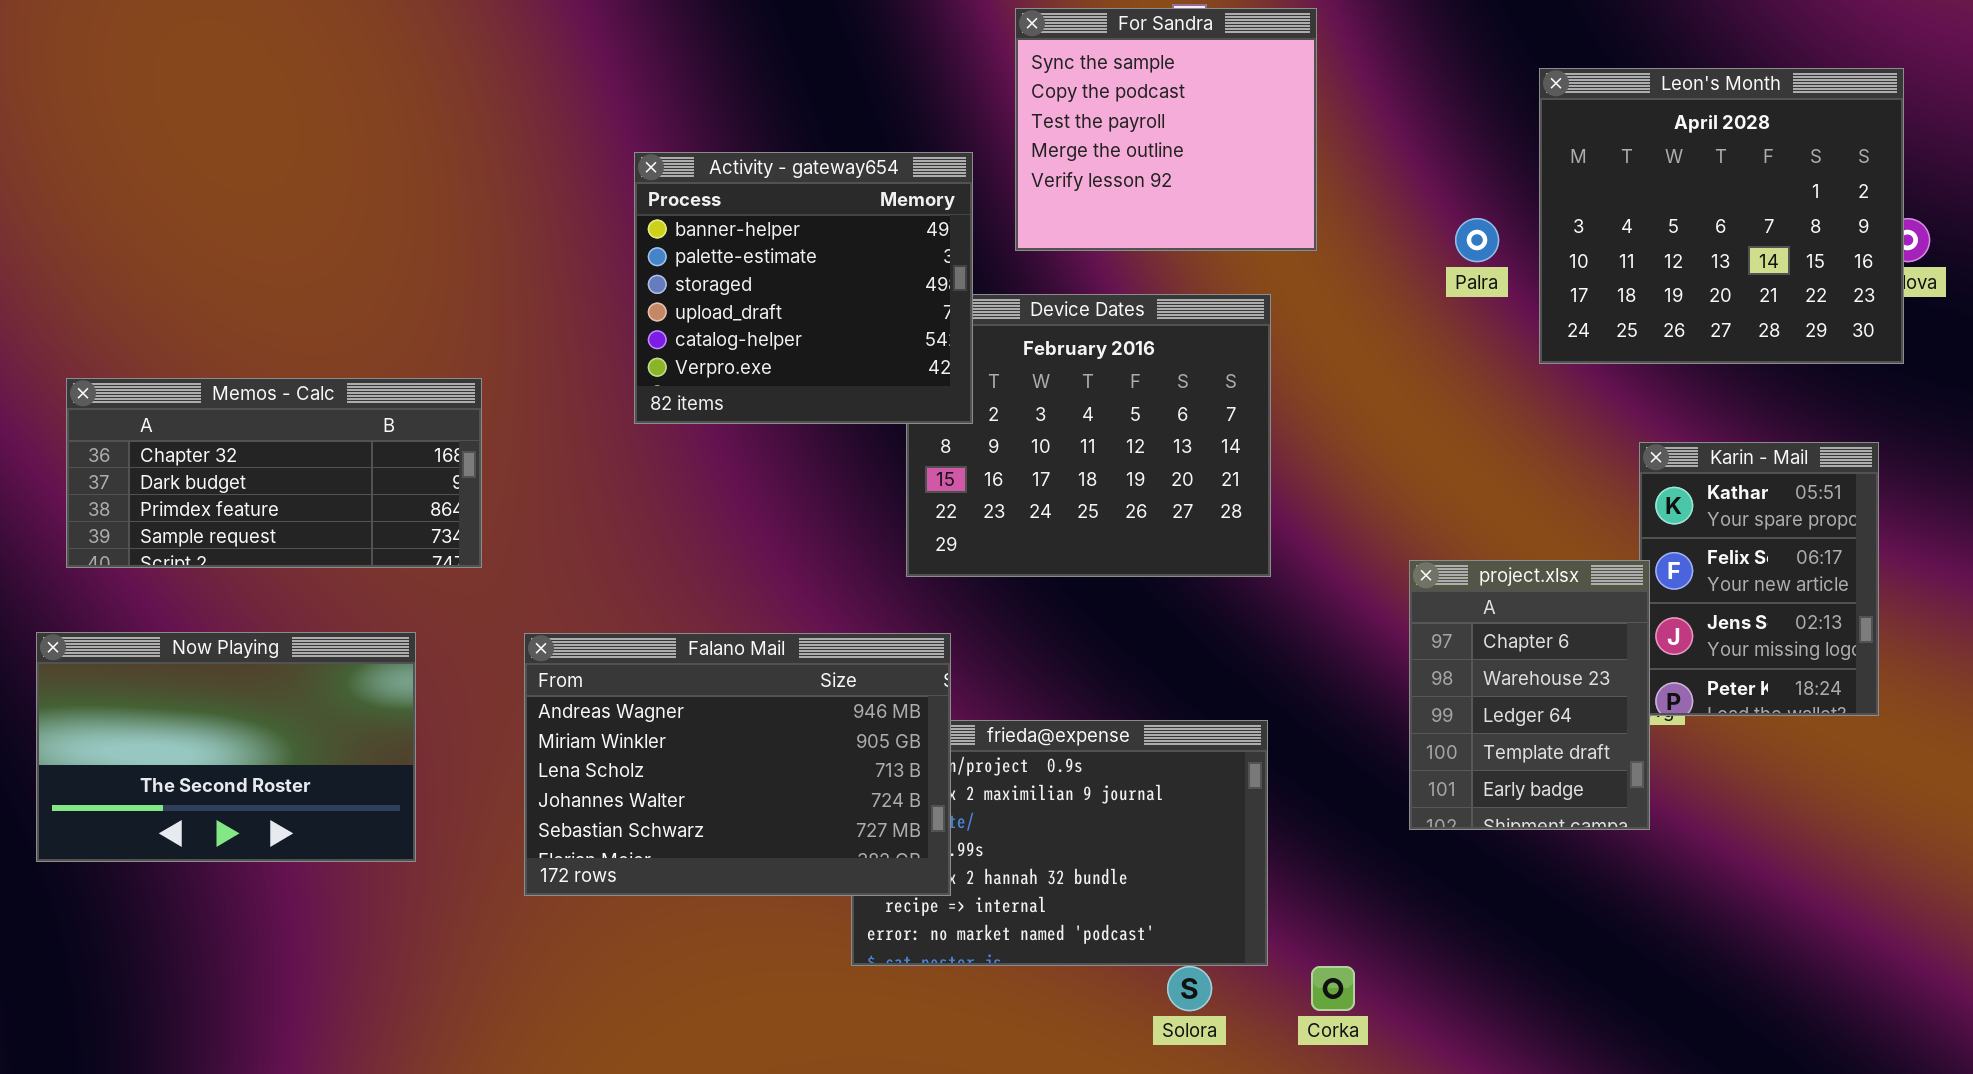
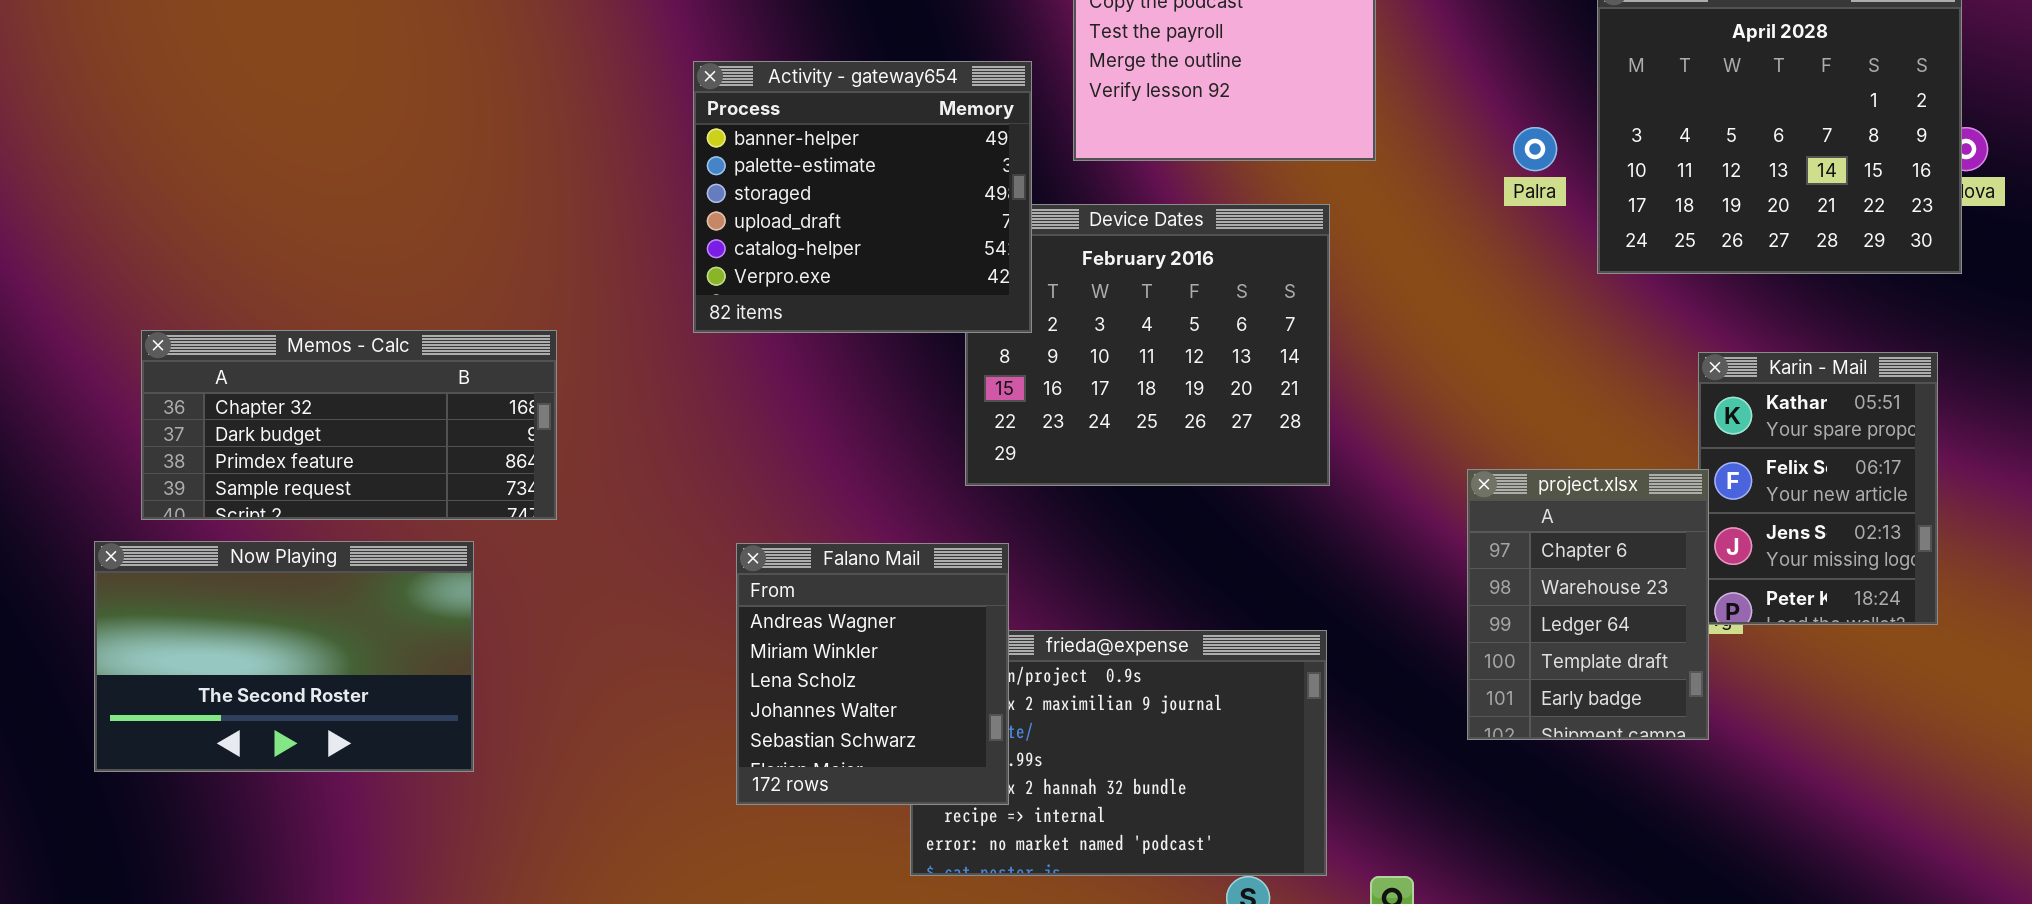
Memos - Calc: [66,378,482,568] -> [141,330,557,520], moved
Falano Mail: [524,633,951,896] -> [736,543,1009,805], resized

